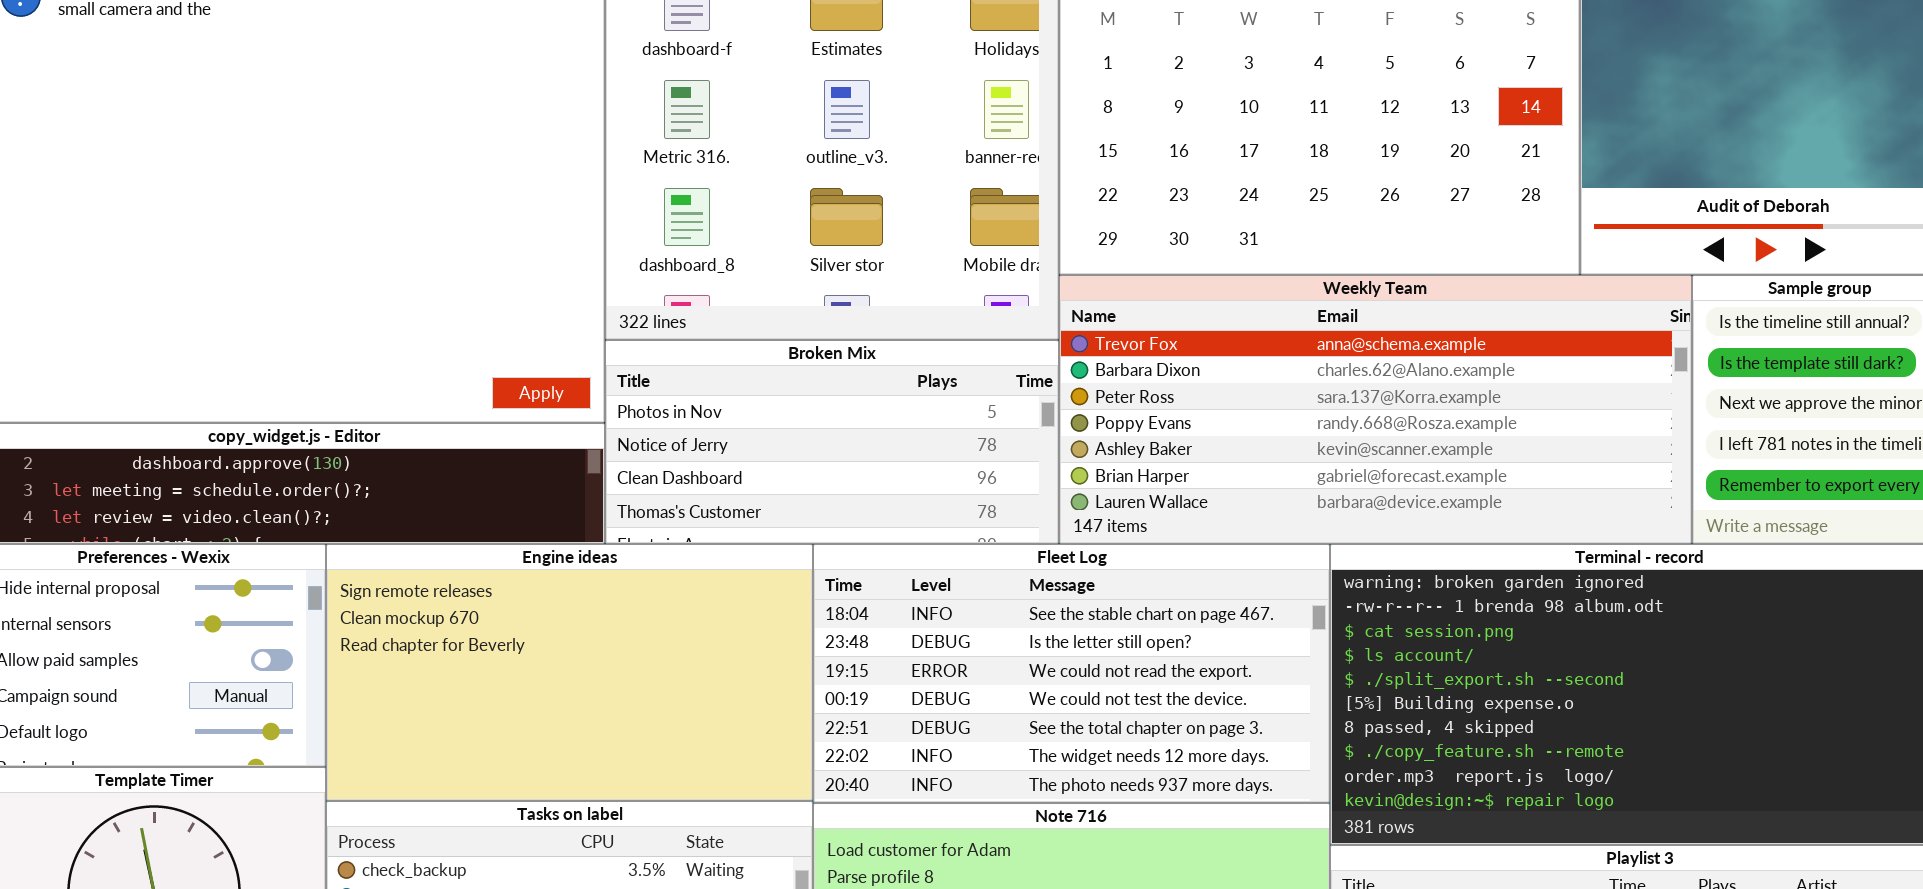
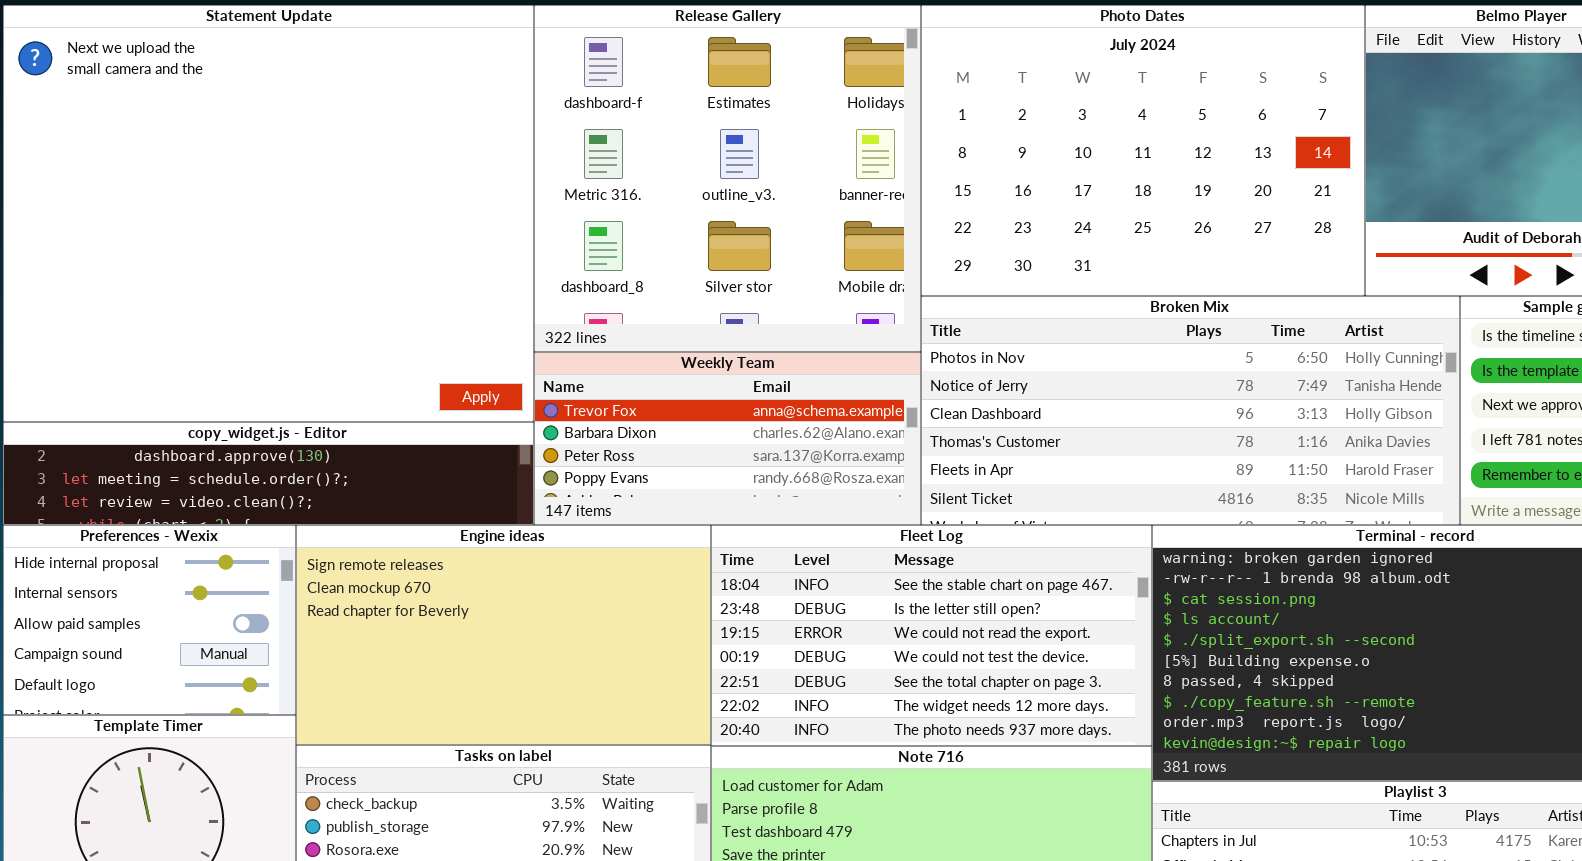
Weekly Team: [1059,275,1692,544] -> [534,352,921,525], moved, resized
Broken Mix: [605,340,1059,544] -> [921,296,1460,525], moved, resized

